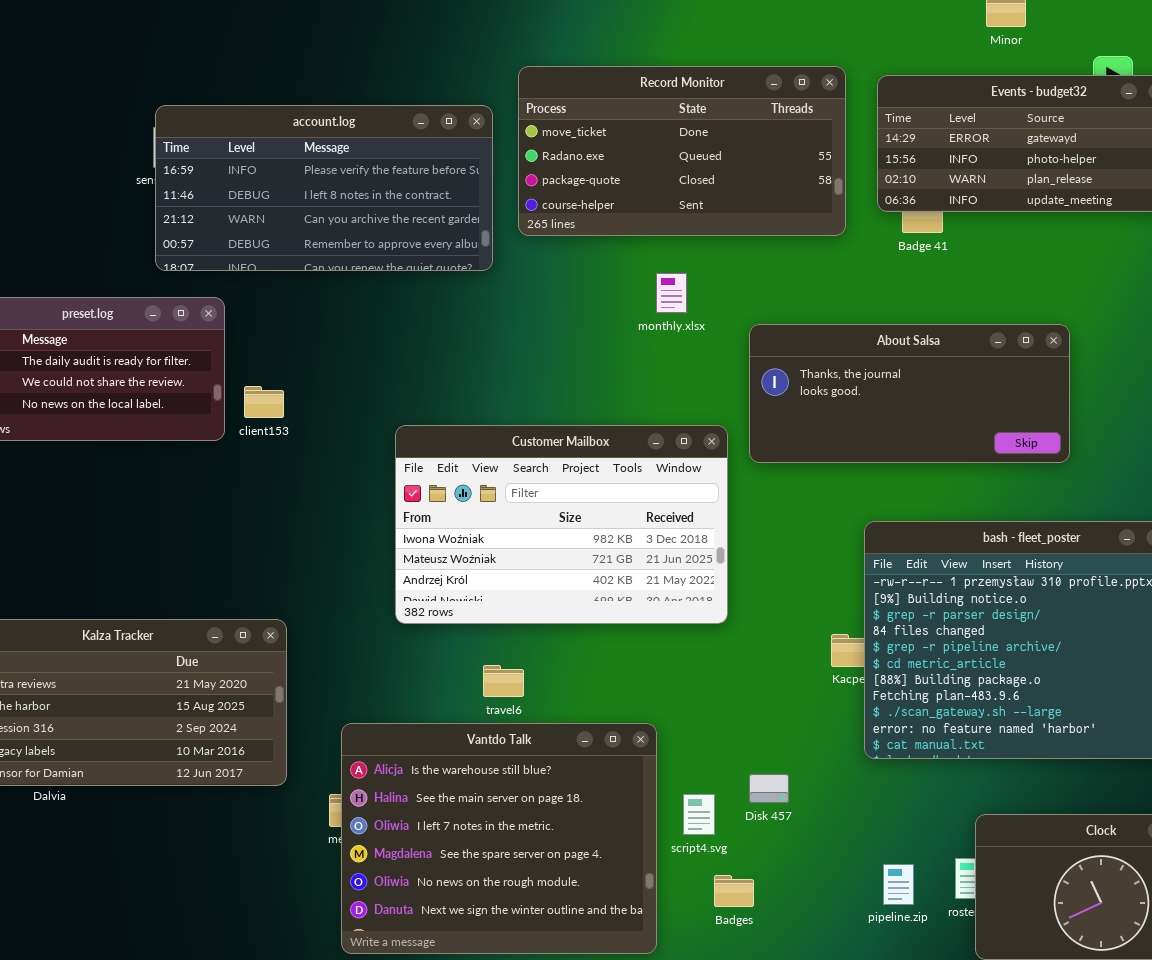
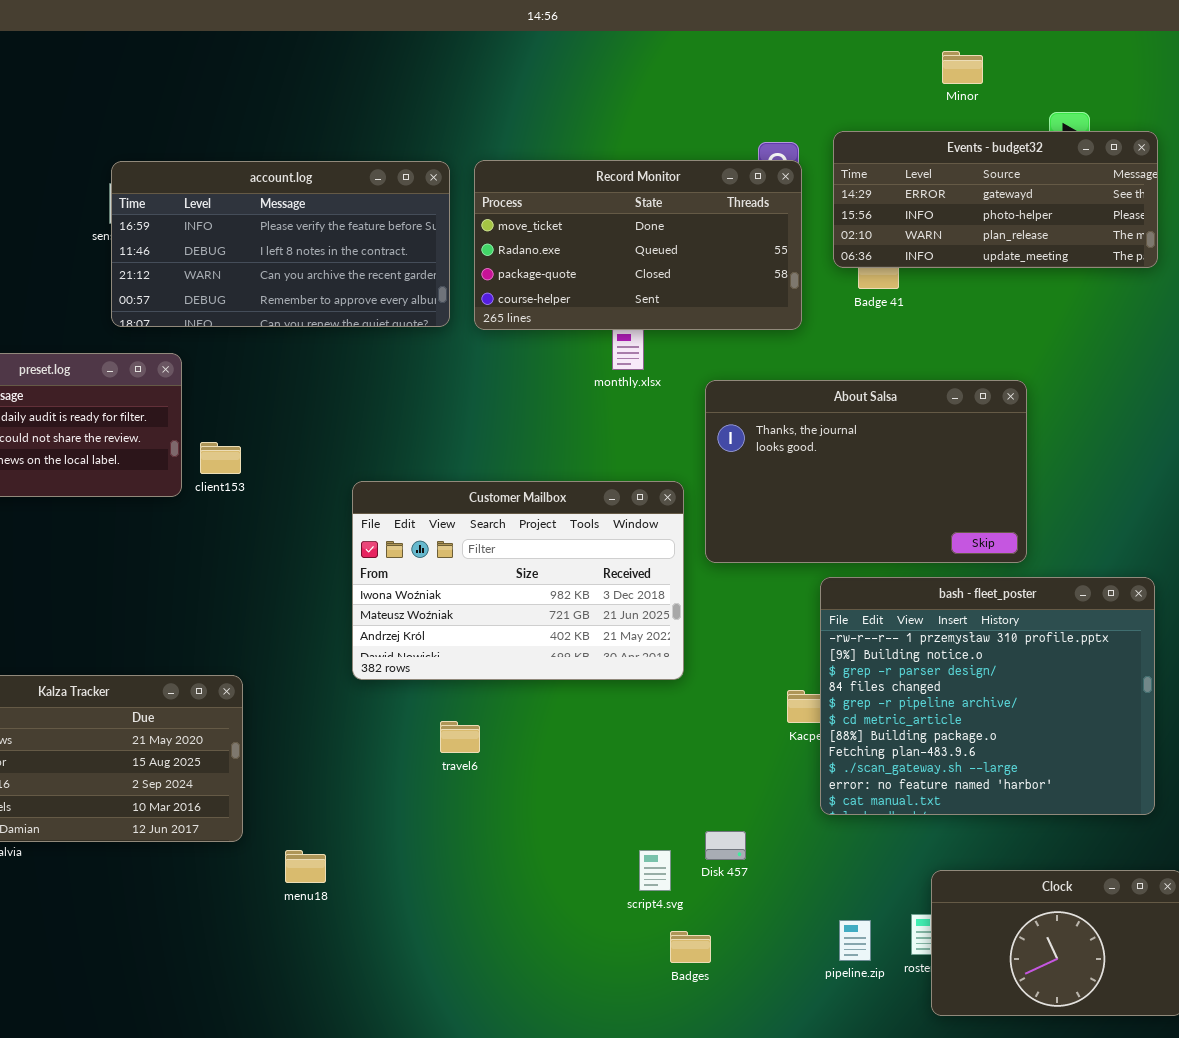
Record Monitor: [518,66,846,236] -> [474,160,802,330], moved
About Salsa: [749,324,1070,463] -> [705,380,1027,563], resized
Vantdo Talk: [341,723,657,954] -> none, closed

